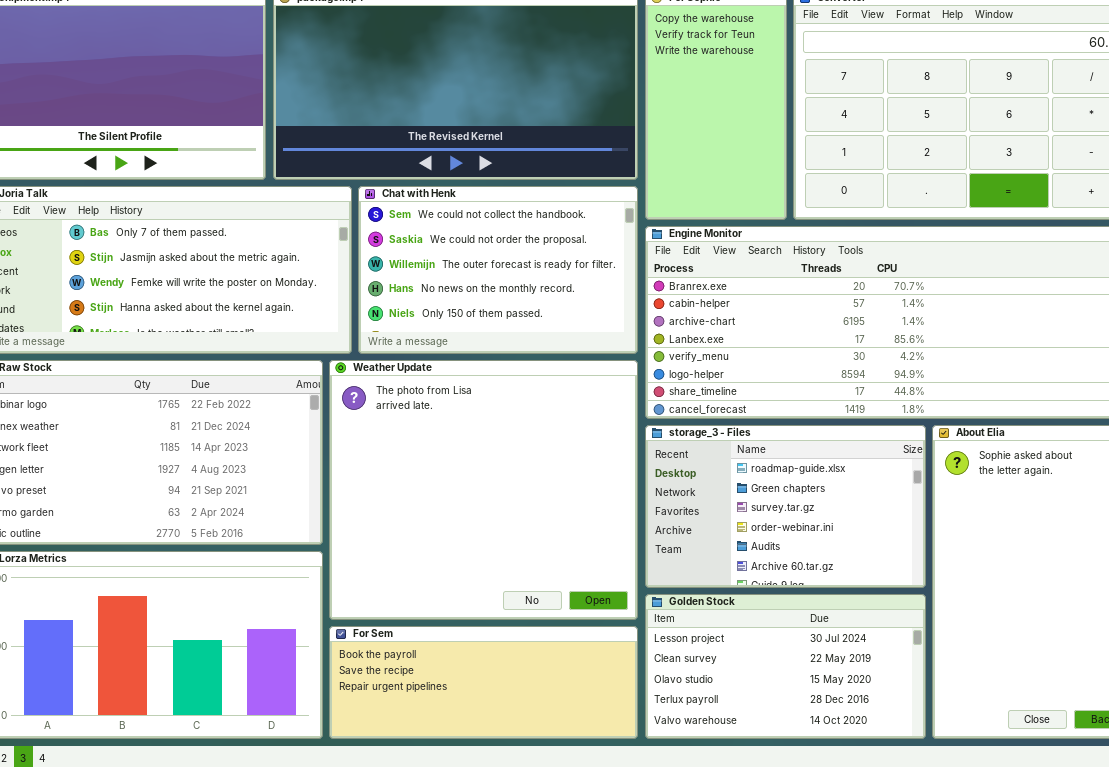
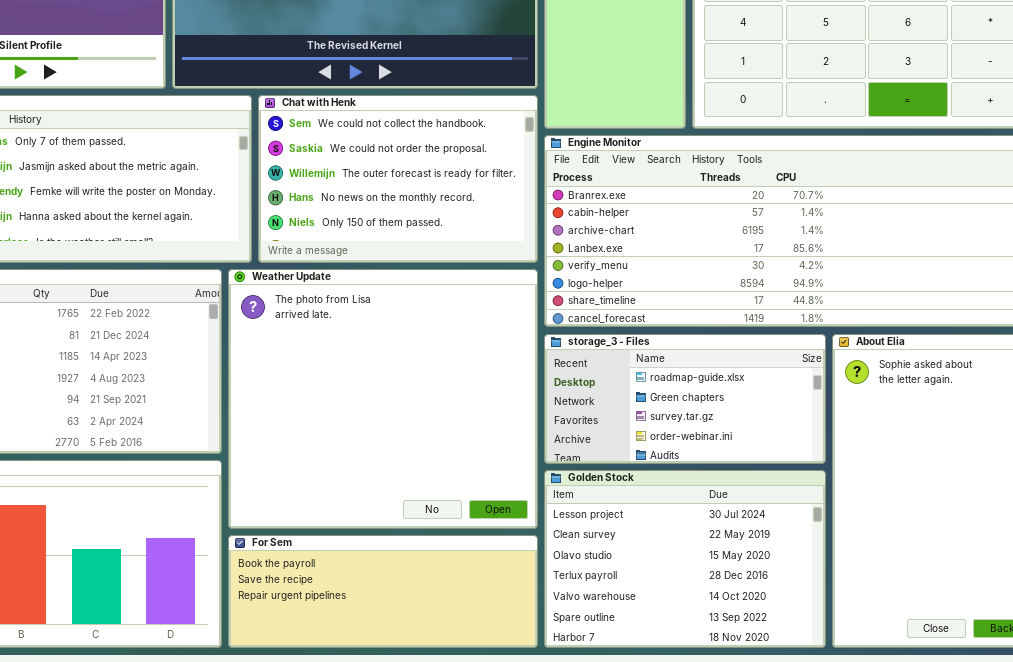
storage_3 - Files: [645,425,926,588] -> [544,334,826,464], resized
Golden Stock: [645,594,926,739] -> [544,470,826,648], resized

